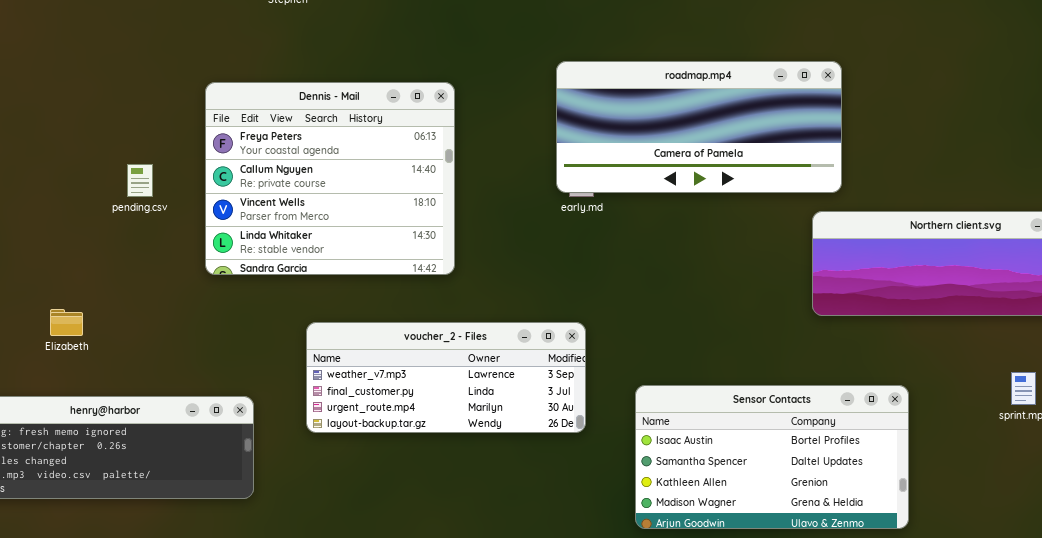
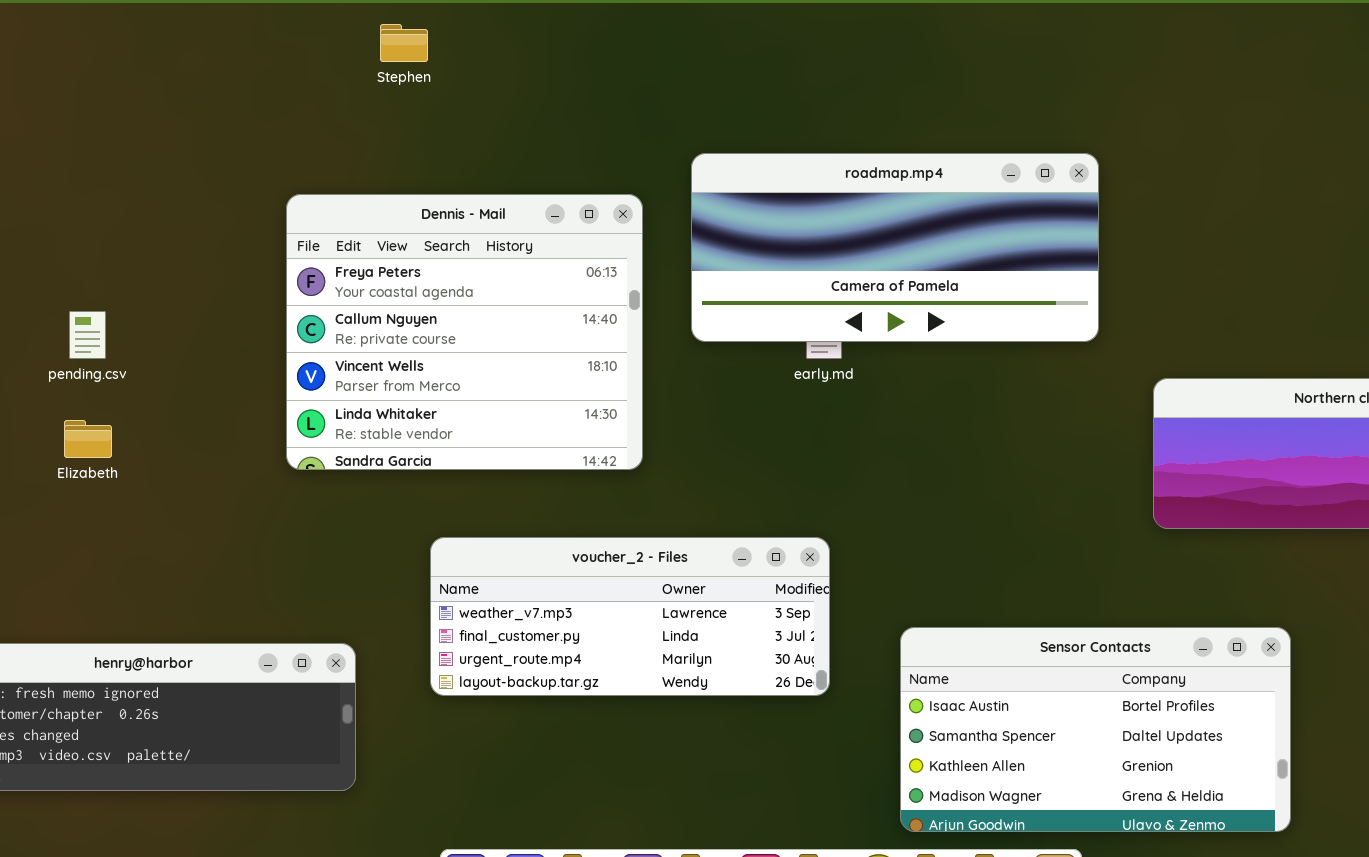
roadmap.mp4: [556,61,842,193] -> [691,153,1099,342], moved
pending.csv: [127,164,153,197] -> [69,311,106,359], moved
Elizabeth: [50,309,83,336] -> [64,420,112,458], moved

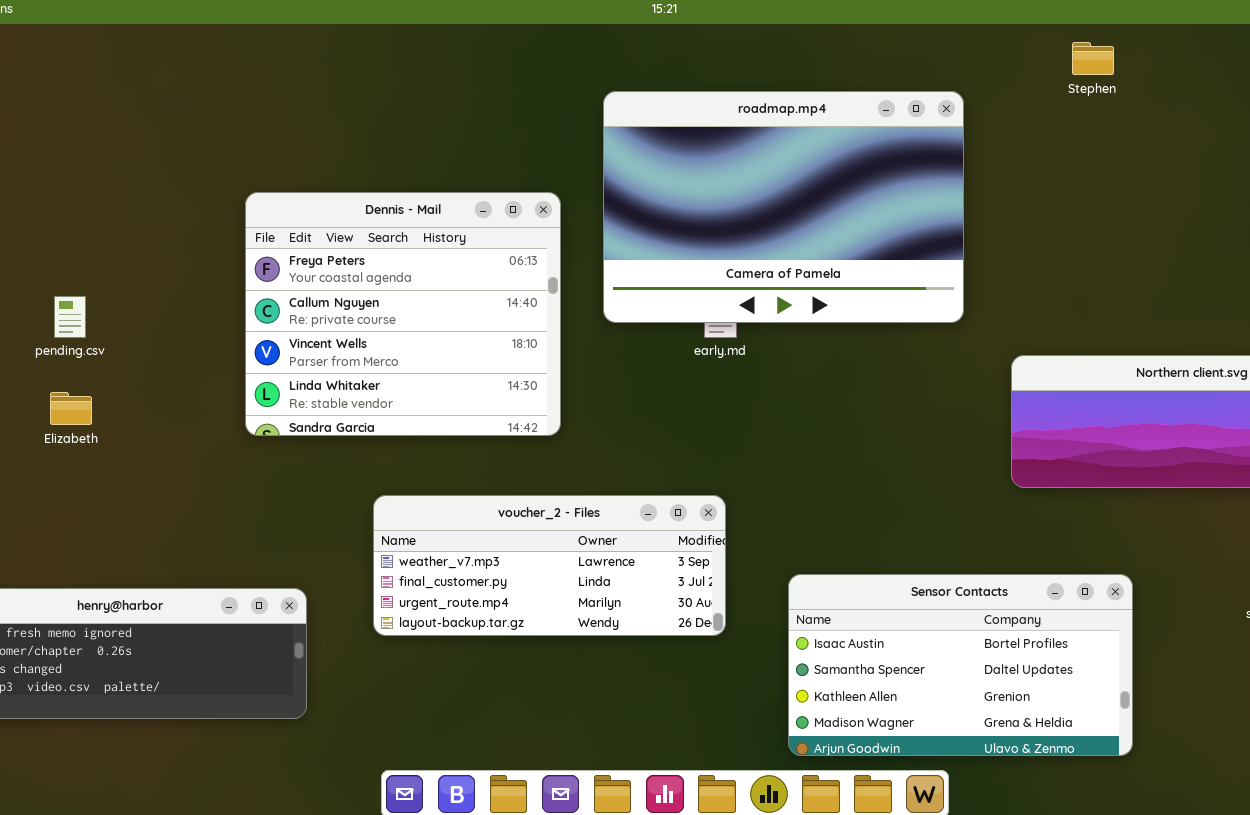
Stephen: [380,24,428,62] -> [1072,42,1114,75], moved
roadmap.mp4: [691,153,1099,342] -> [603,91,964,323], resized

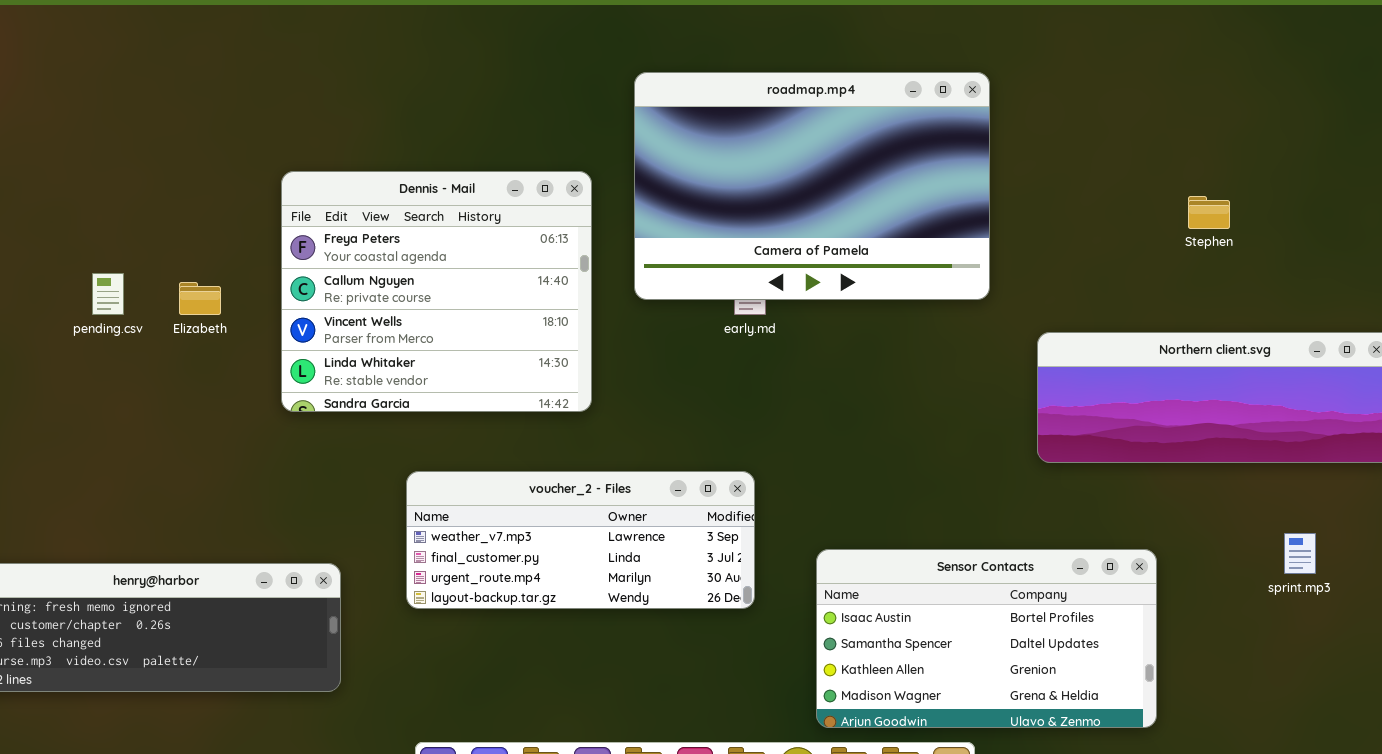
Stephen: [1072,42,1114,75] -> [1188,196,1230,229], moved
Elizabeth: [50,392,92,425] -> [179,282,221,315], moved

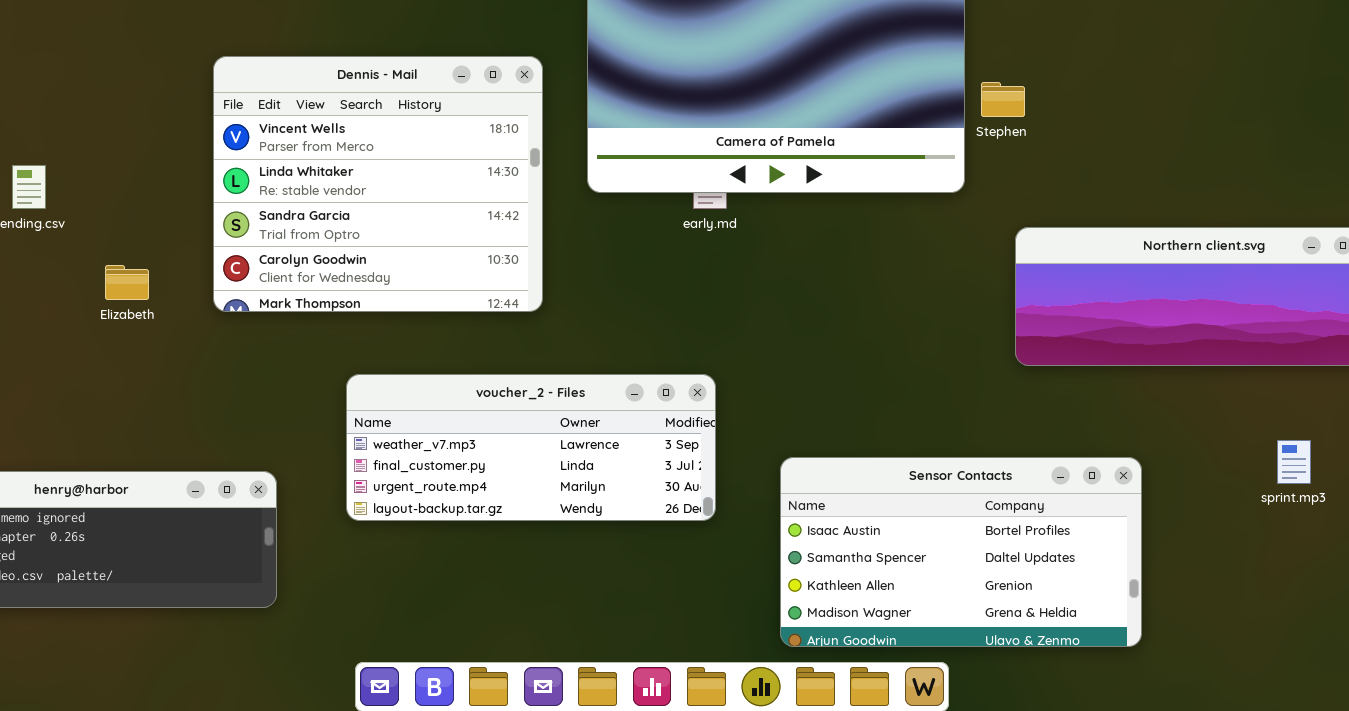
Dennis - Mail: [281,171,592,412] -> [213,56,543,312], scrolled down 2 rows
Stephen: [1188,196,1230,229] -> [981,82,1025,117], moved
Elizabeth: [179,282,221,315] -> [105,265,149,300], moved

